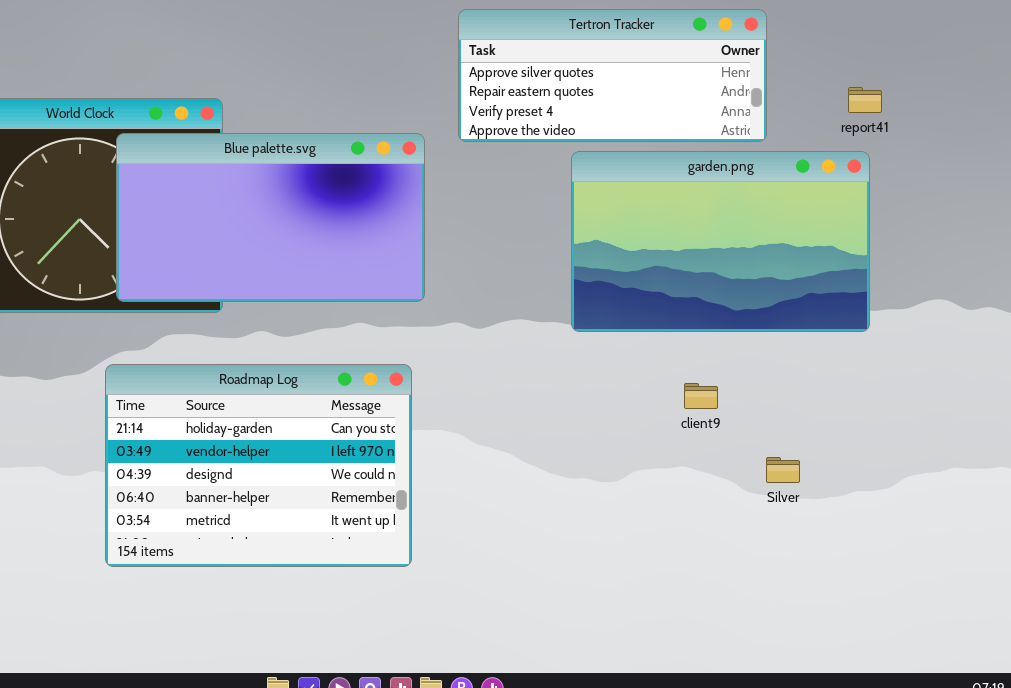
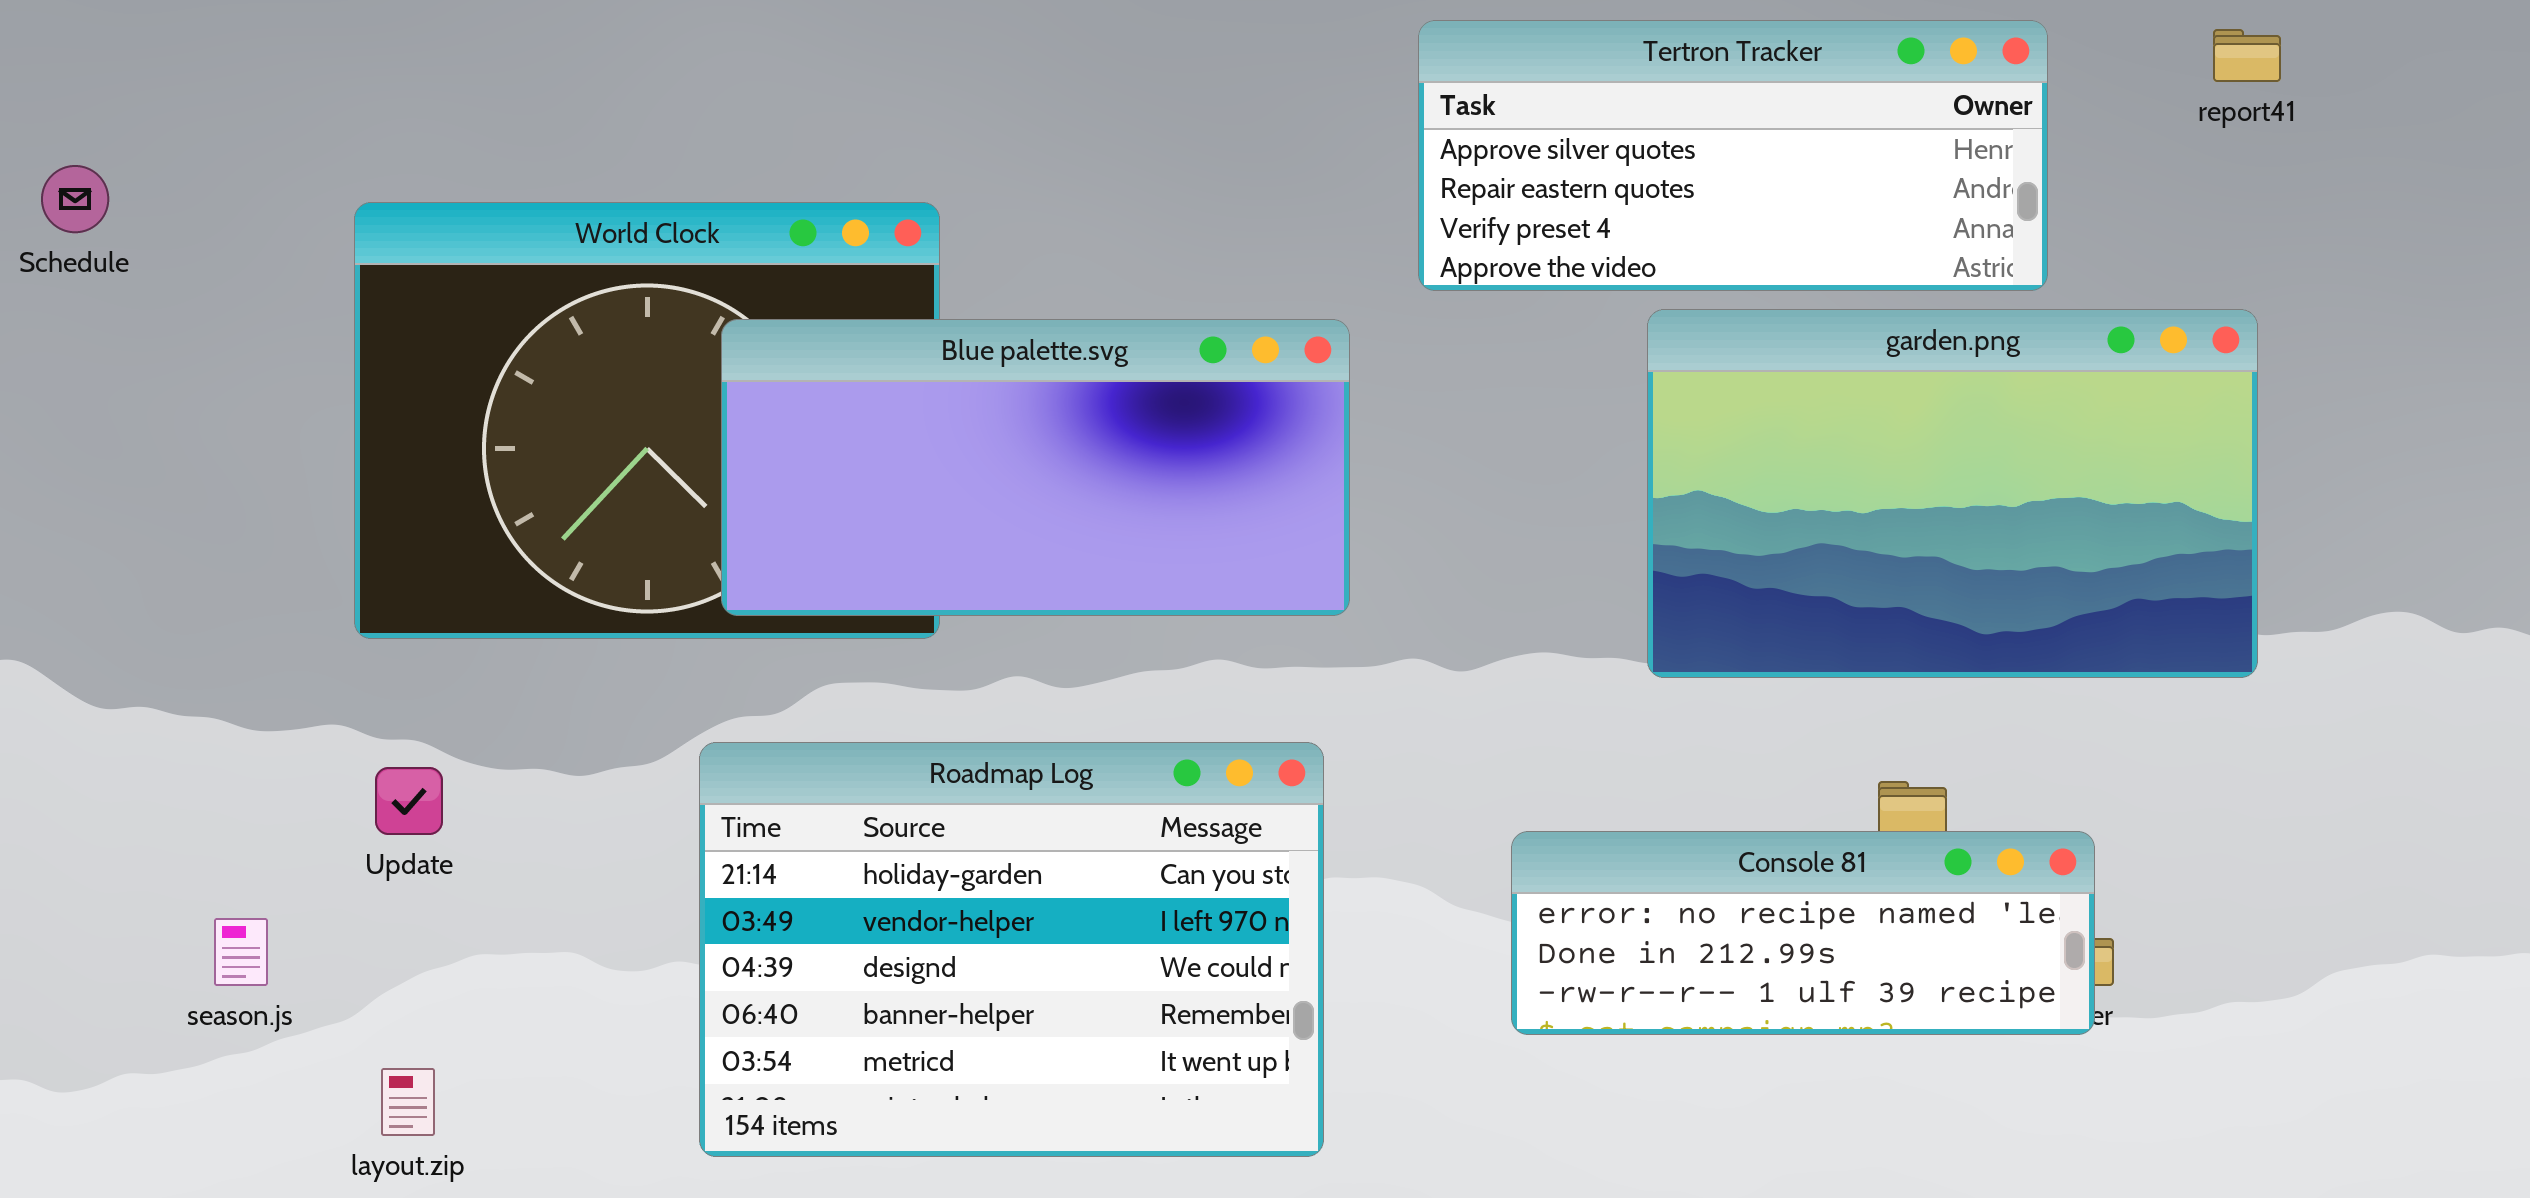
report41: [848,87,882,113] -> [2213,29,2281,82], moved
Blue palette.svg: [116,133,425,302] -> [721,319,1350,616], resized
Console 81: none -> [1511,831,2095,1035], opened

